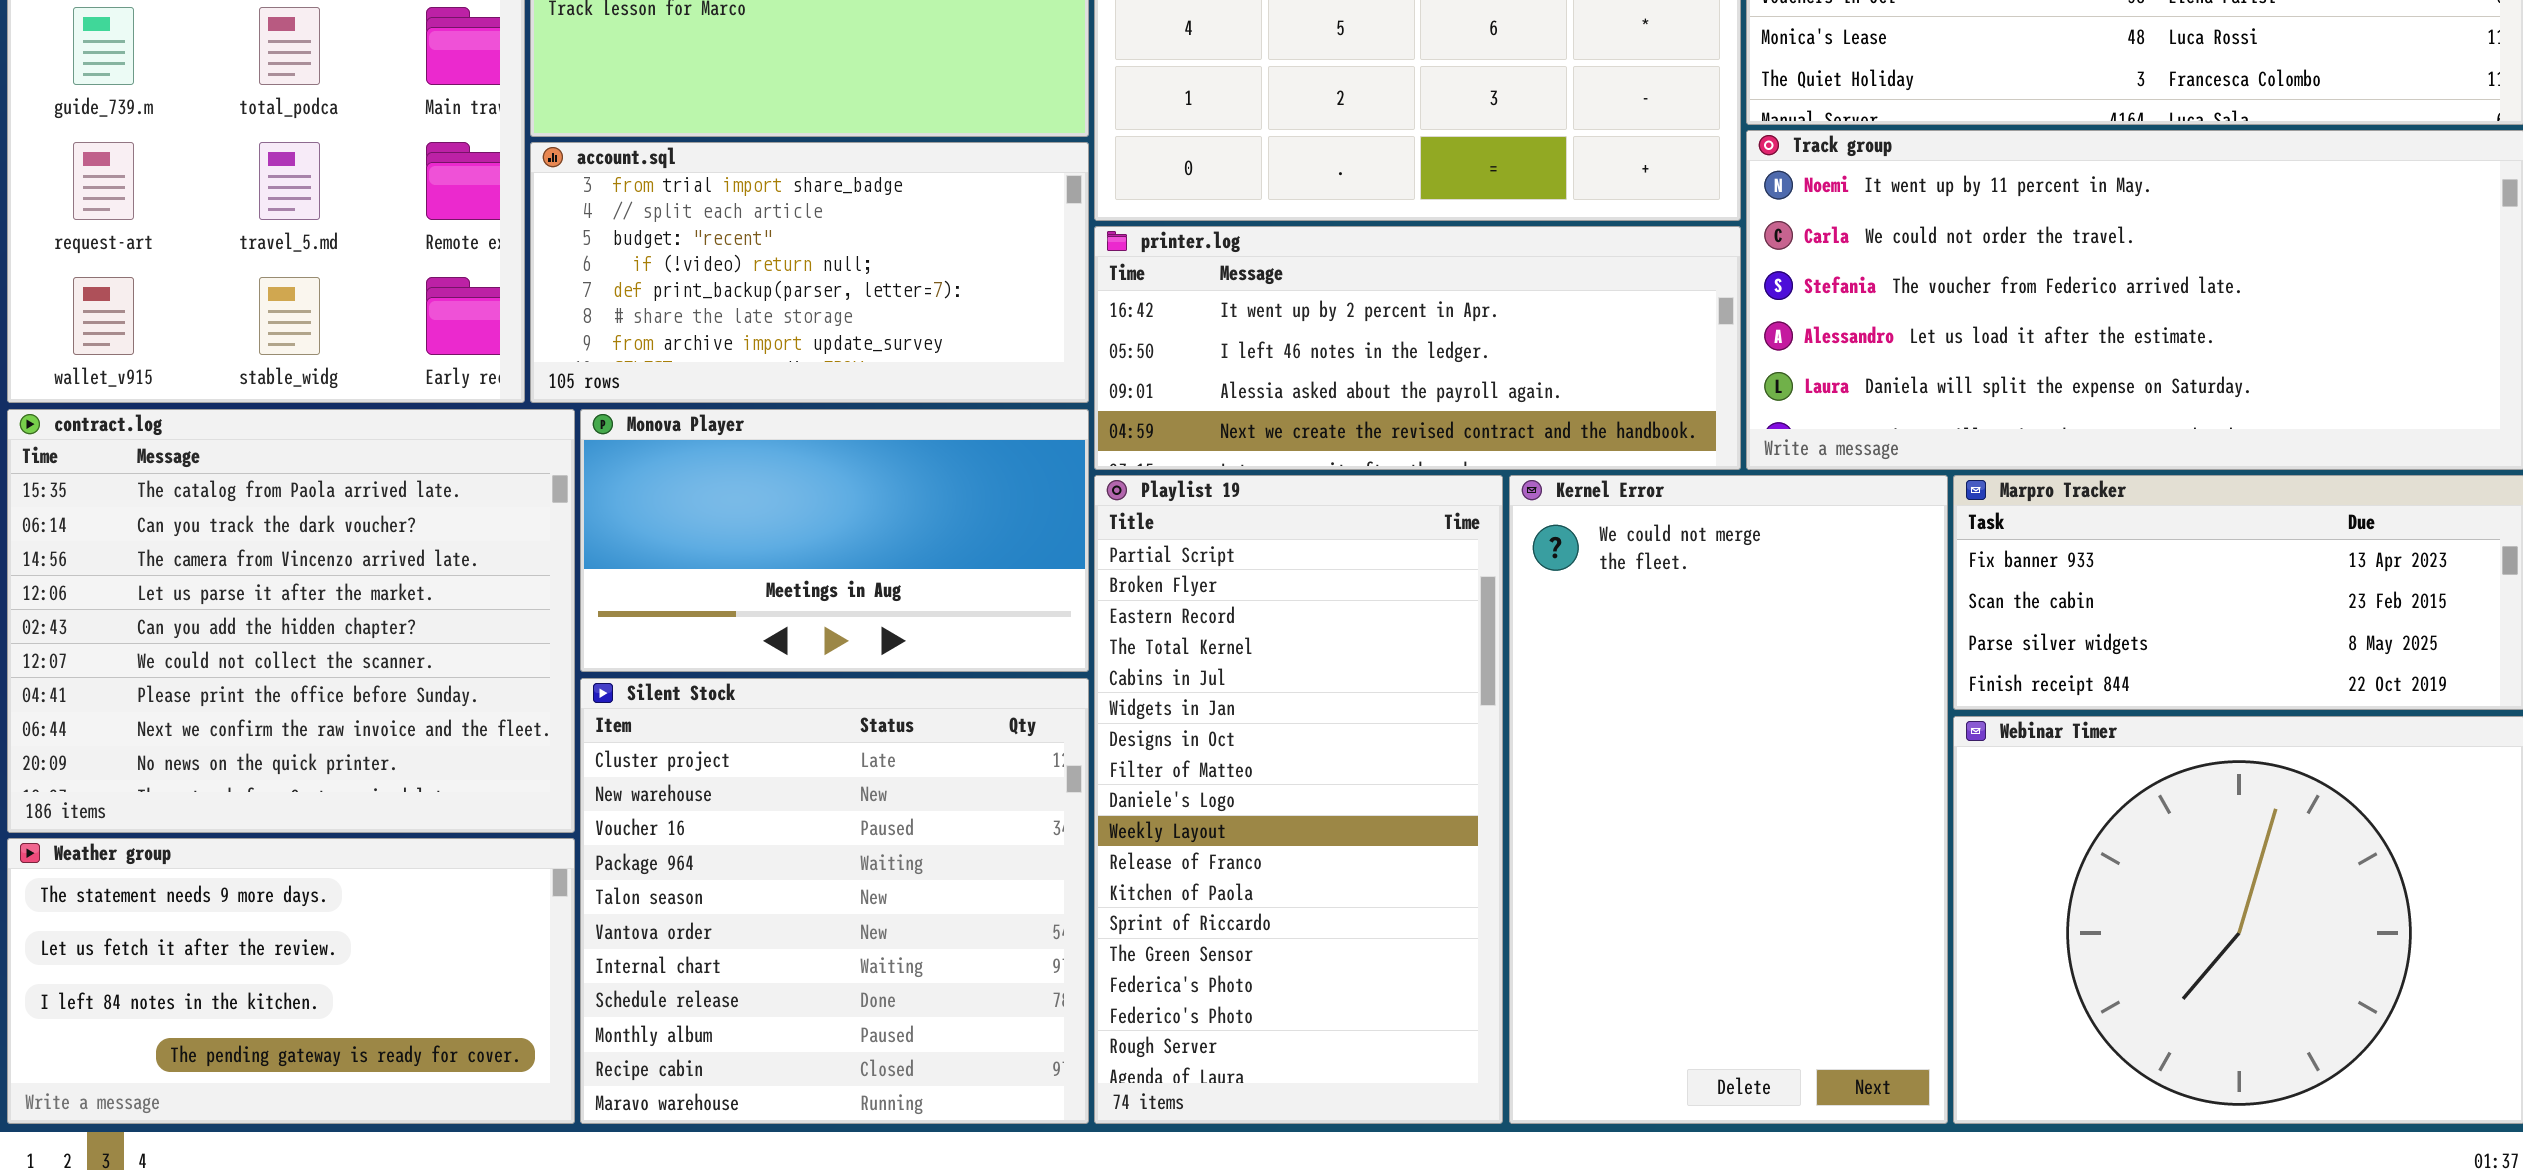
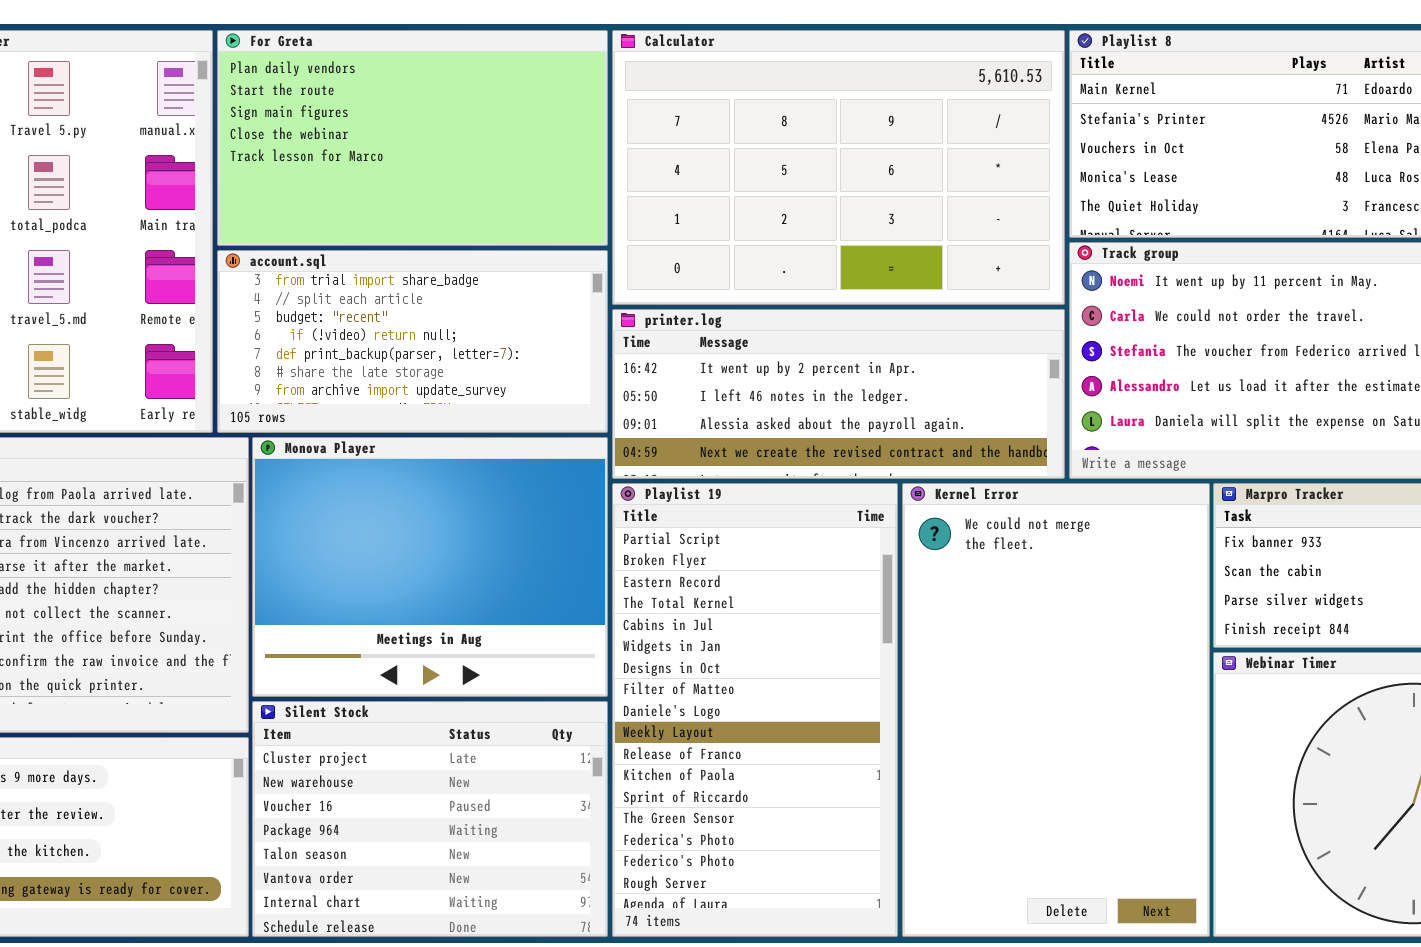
Monova Player: [580,409,1089,672] -> [252,437,608,697], resized
Silent Stock: [580,678,1089,1124] -> [252,701,608,937], resized

